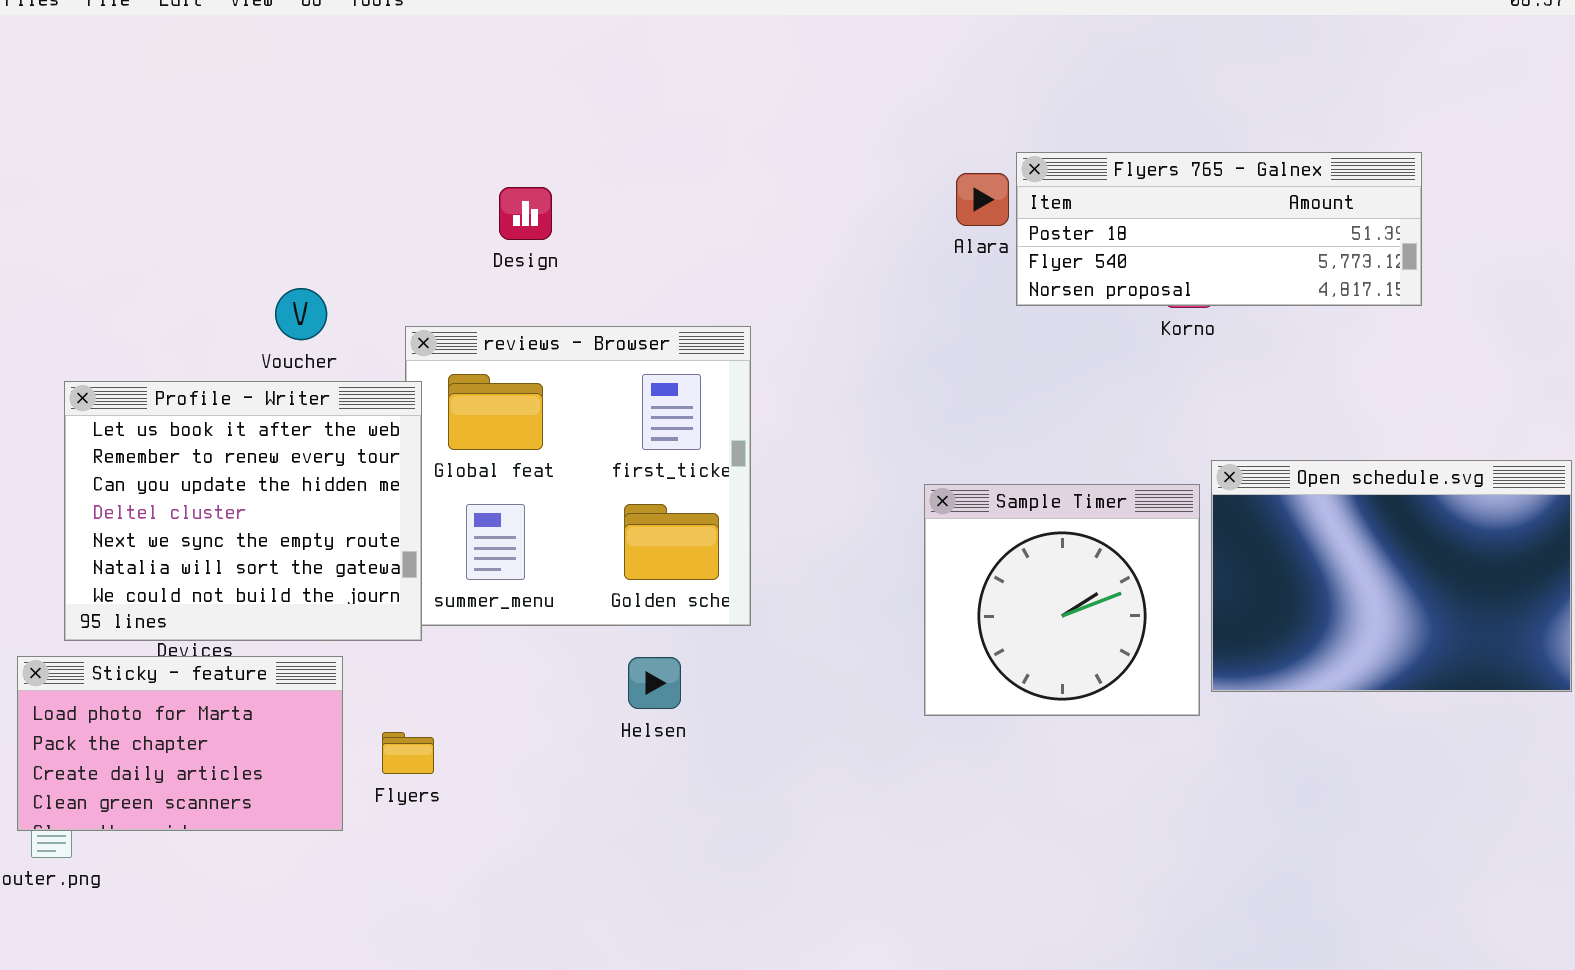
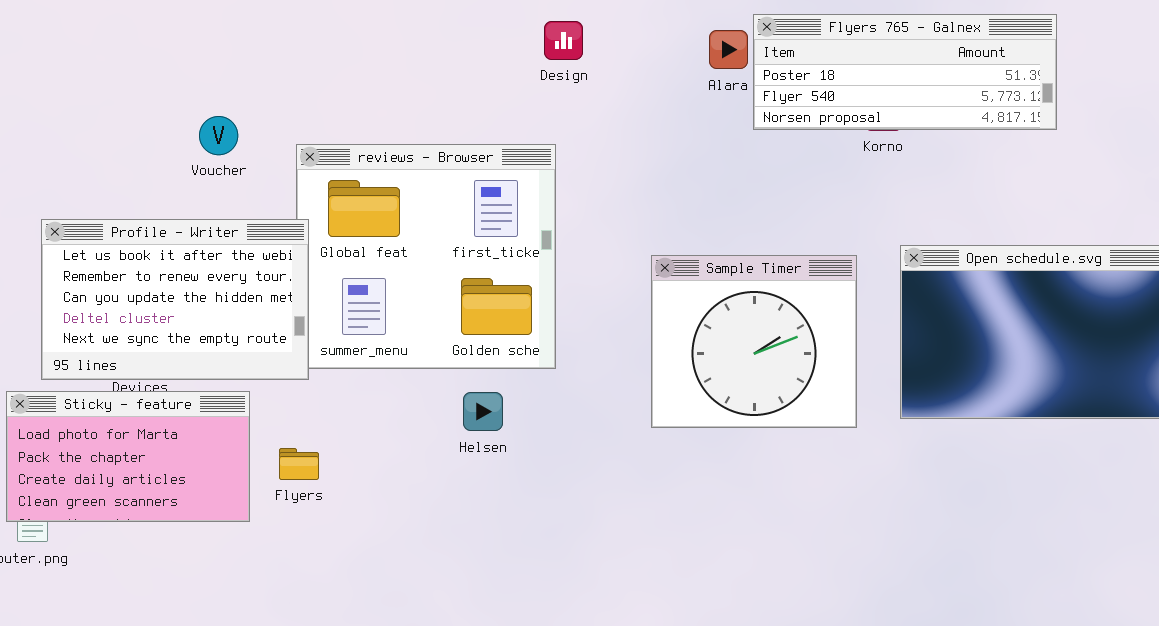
Design: [499,187,552,240] -> [544,21,583,60], moved
Profile - Writer: [64,381,422,641] -> [41,219,309,380], resized
Sample Timer: [924,484,1200,716] -> [651,255,857,428], moved

